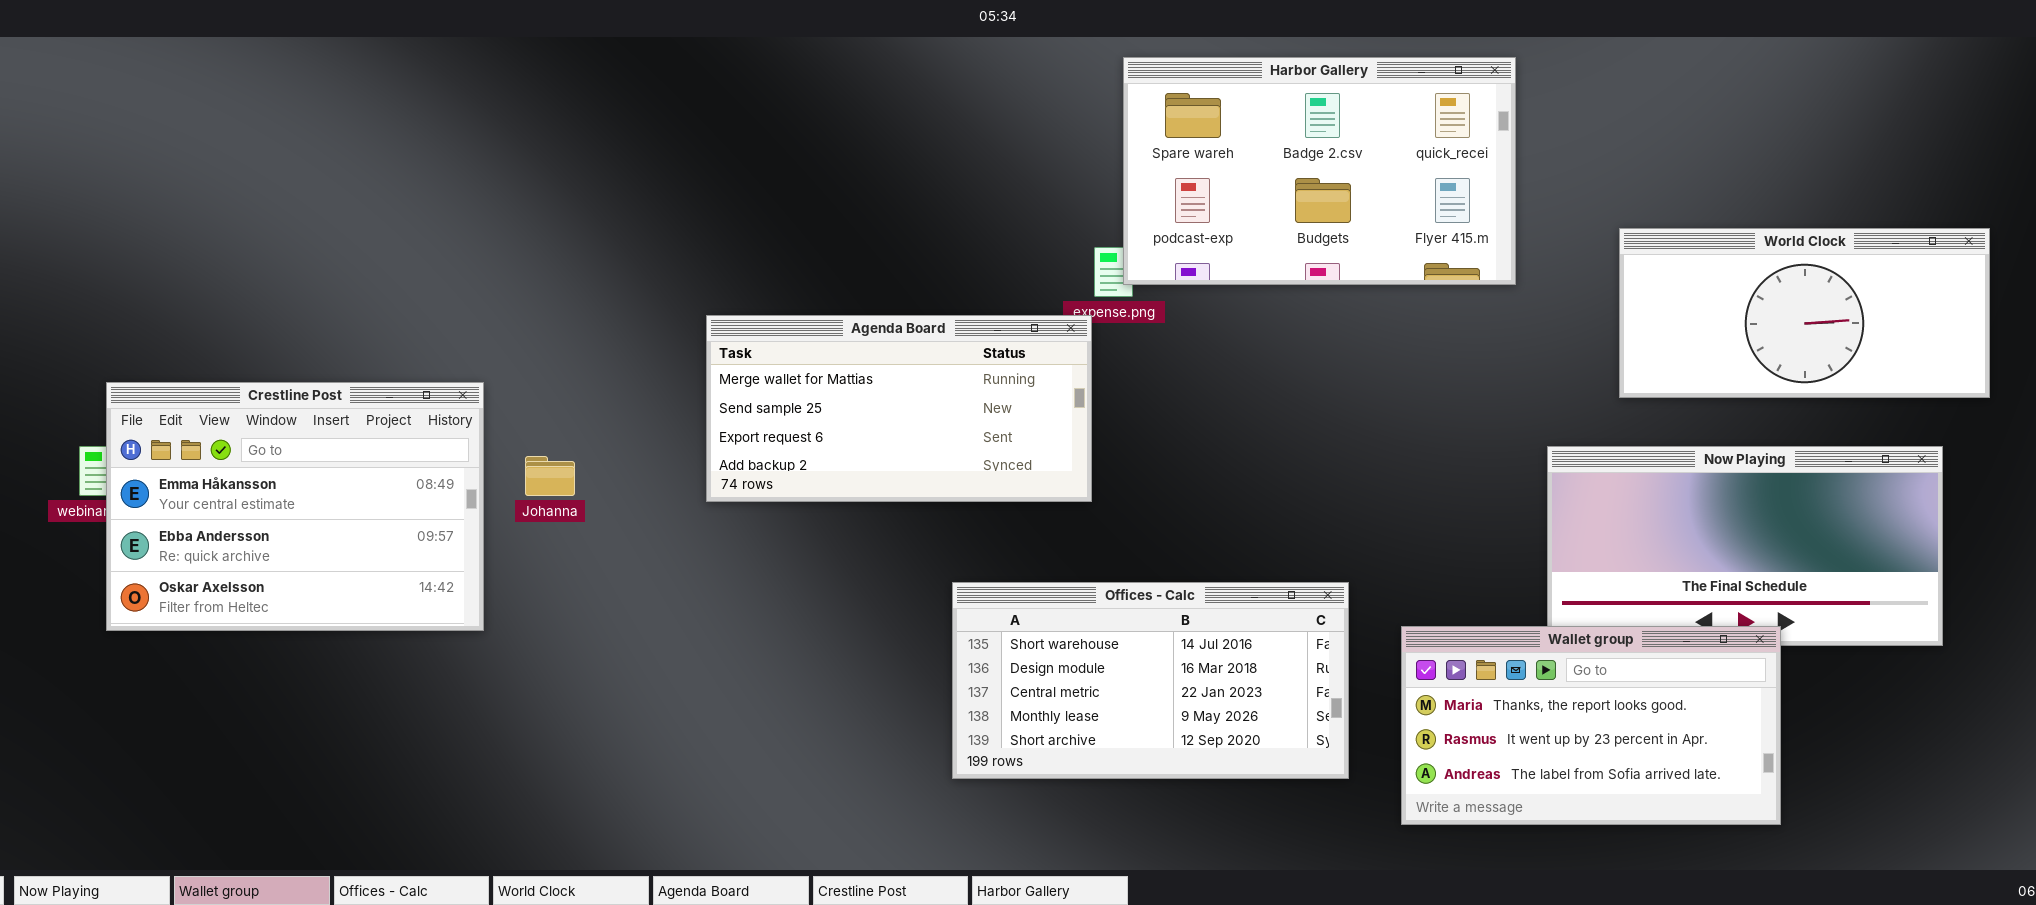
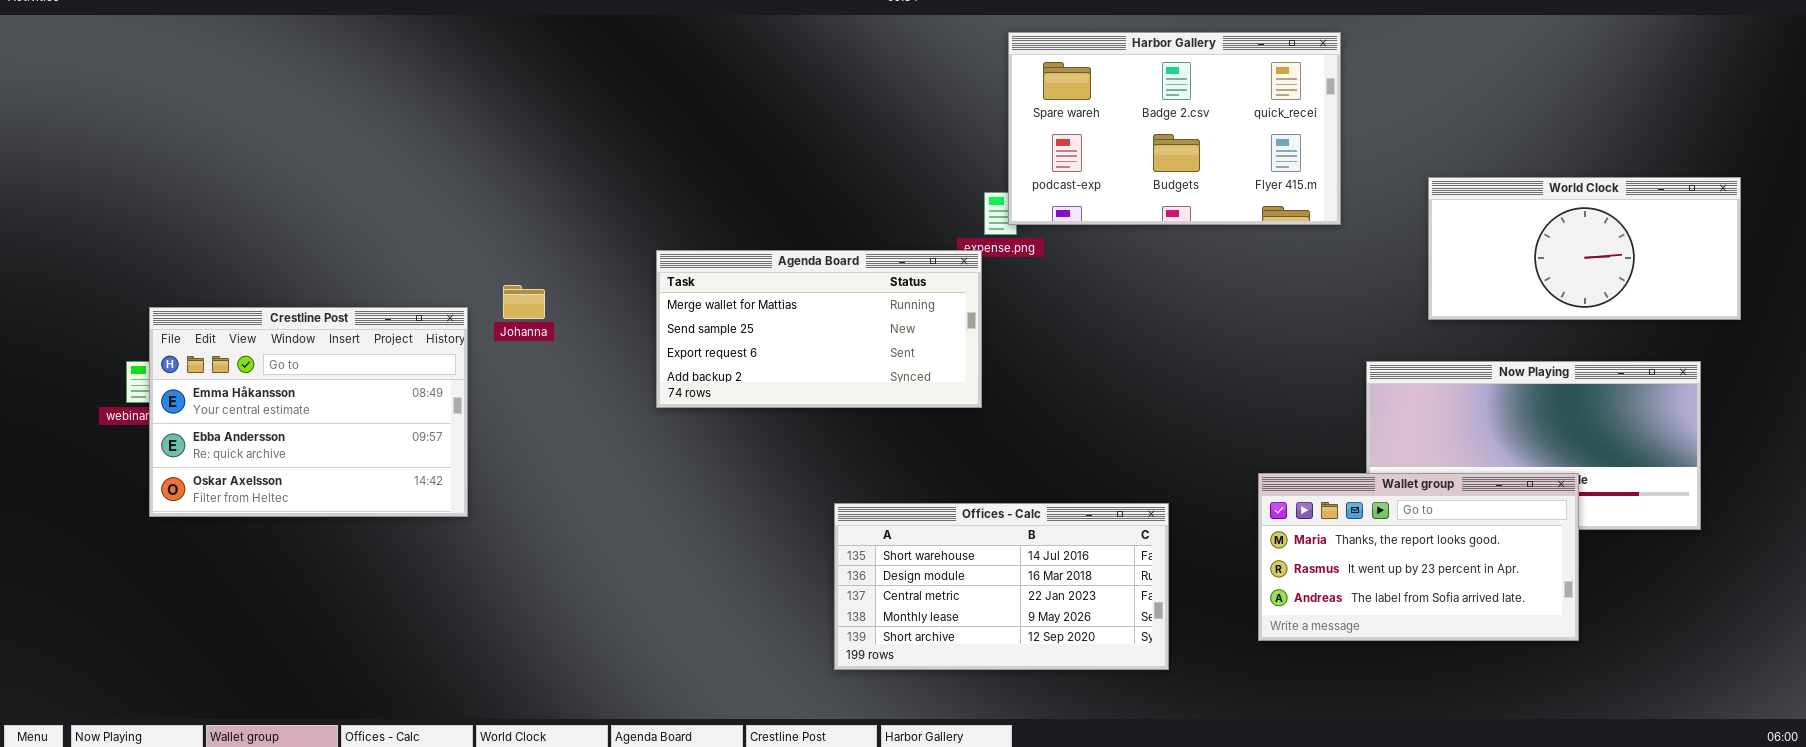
Johanna: [525,456,575,496] -> [503,285,545,319], moved
Offices - Calc: [952,582,1349,779] -> [834,503,1169,670], moved
Wallet group: [1401,626,1781,825] -> [1258,473,1579,641], moved

